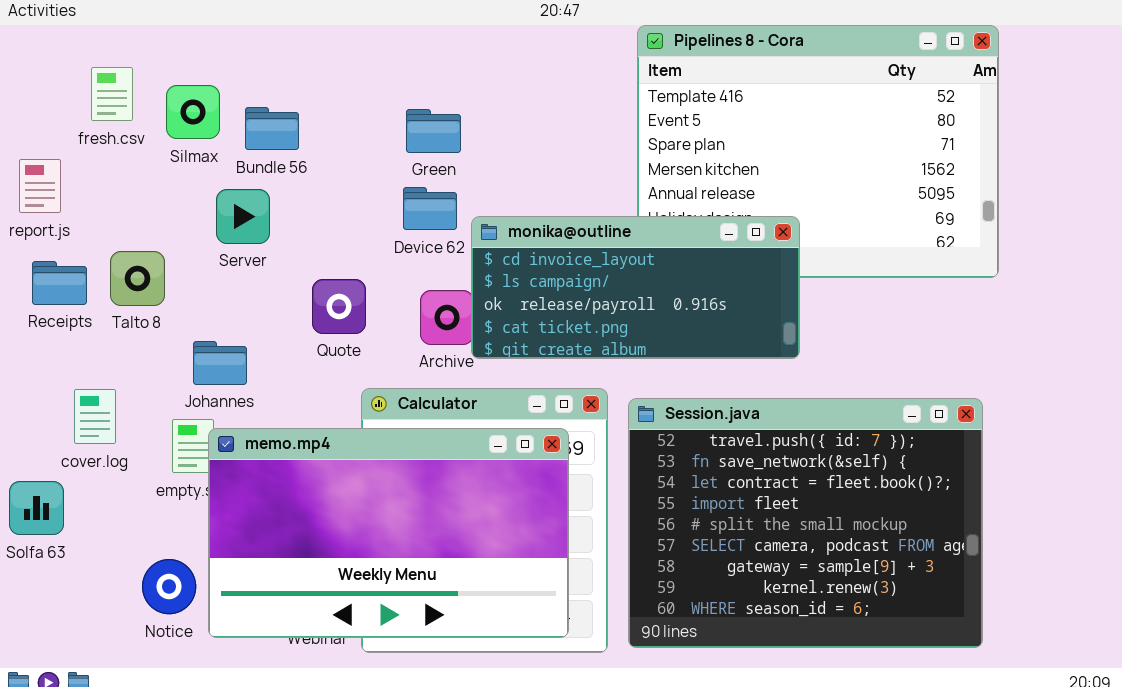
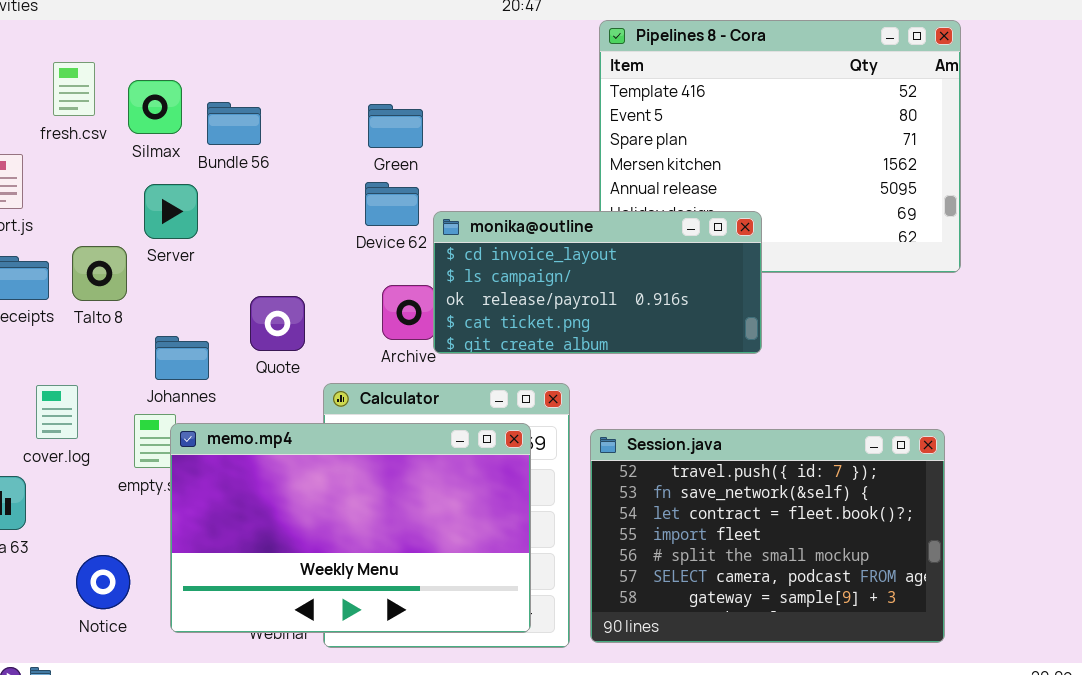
Server: [216,189,270,244] -> [144,184,198,239], moved
Quote: [312,279,366,334] -> [250,296,305,351], moved
Session.java: [628,398,983,648] -> [590,429,945,643], resized
Notice: [142,559,196,614] -> [76,555,130,609], moved

